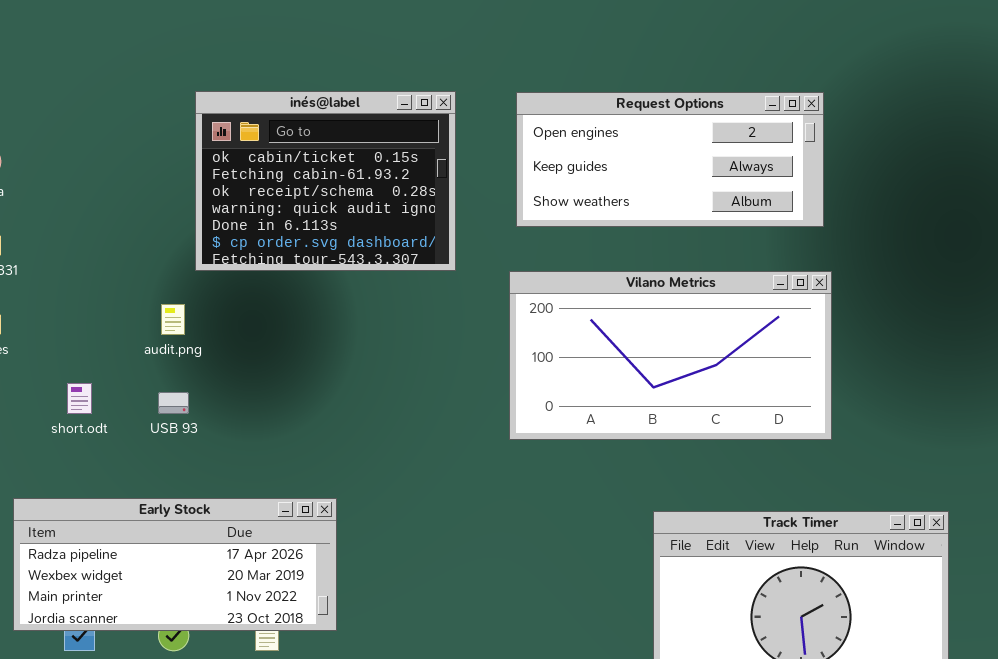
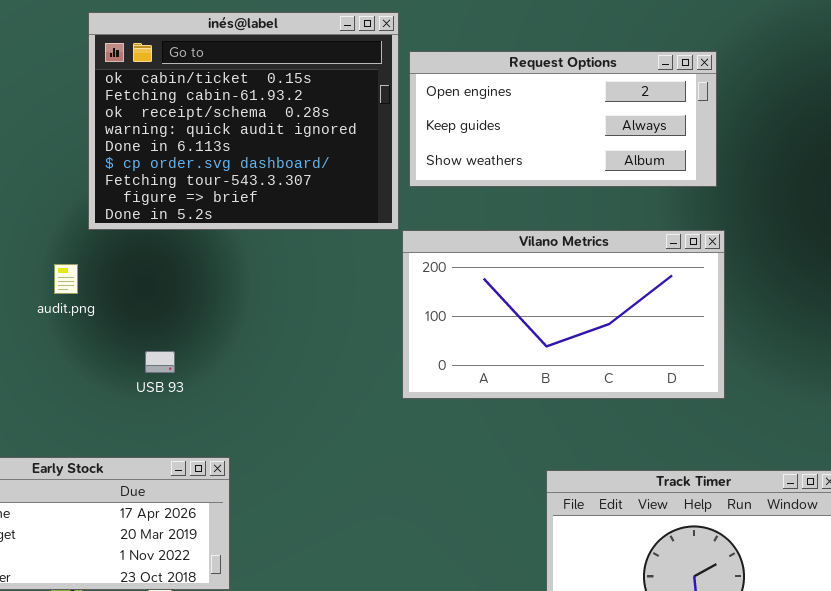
inés@label: [195,91,456,271] -> [88,12,399,230], resized
USB 93: [158,392,189,414] -> [145,351,175,373], moved

